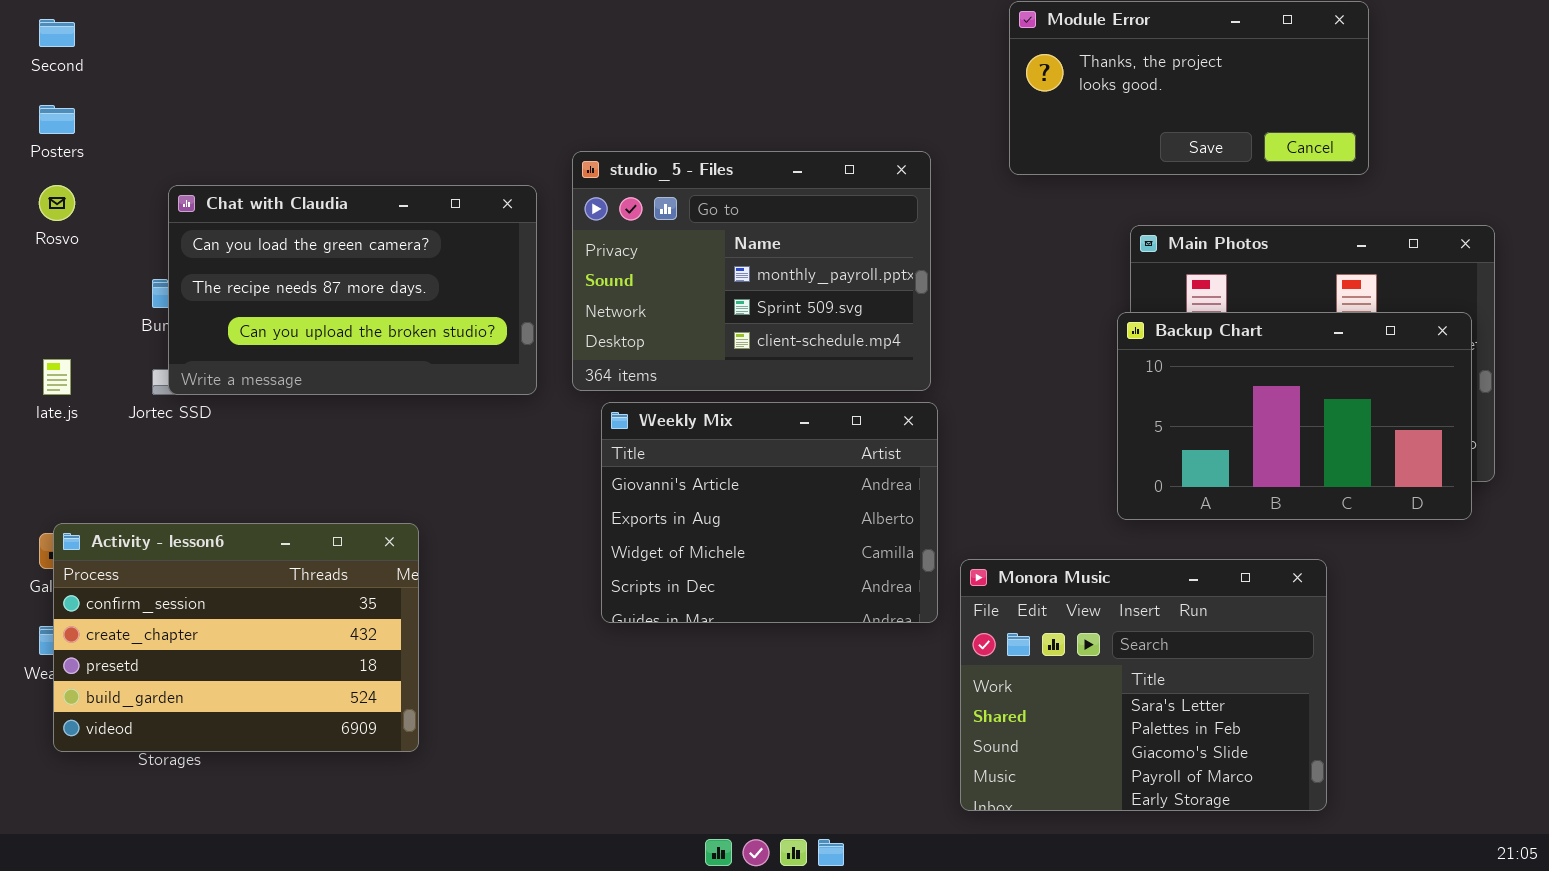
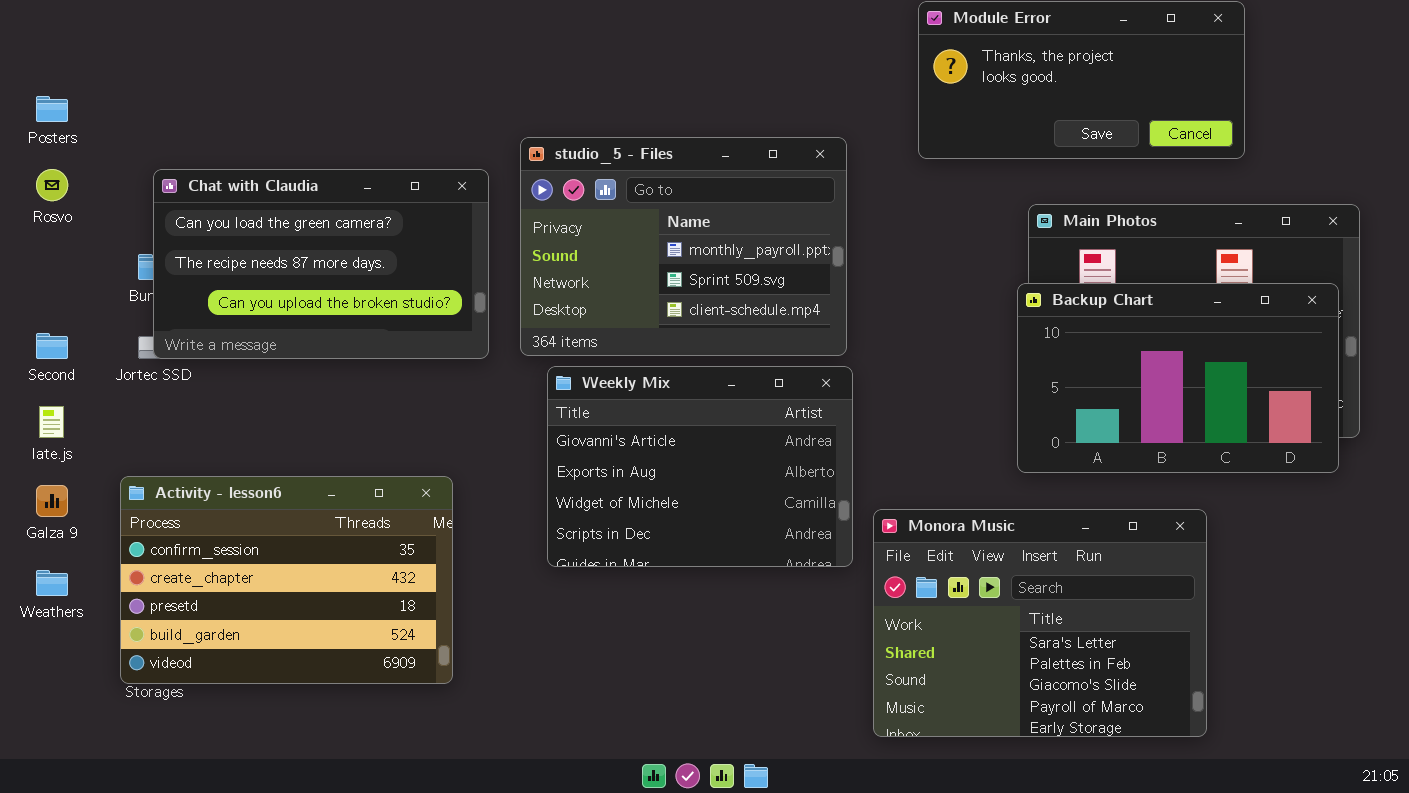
Second: [39,19,75,47] -> [36,333,68,359], moved
late.js: [43,359,71,395] -> [39,406,64,438], moved
Activity - lesson6: [53,523,419,752] -> [120,476,453,684], moved

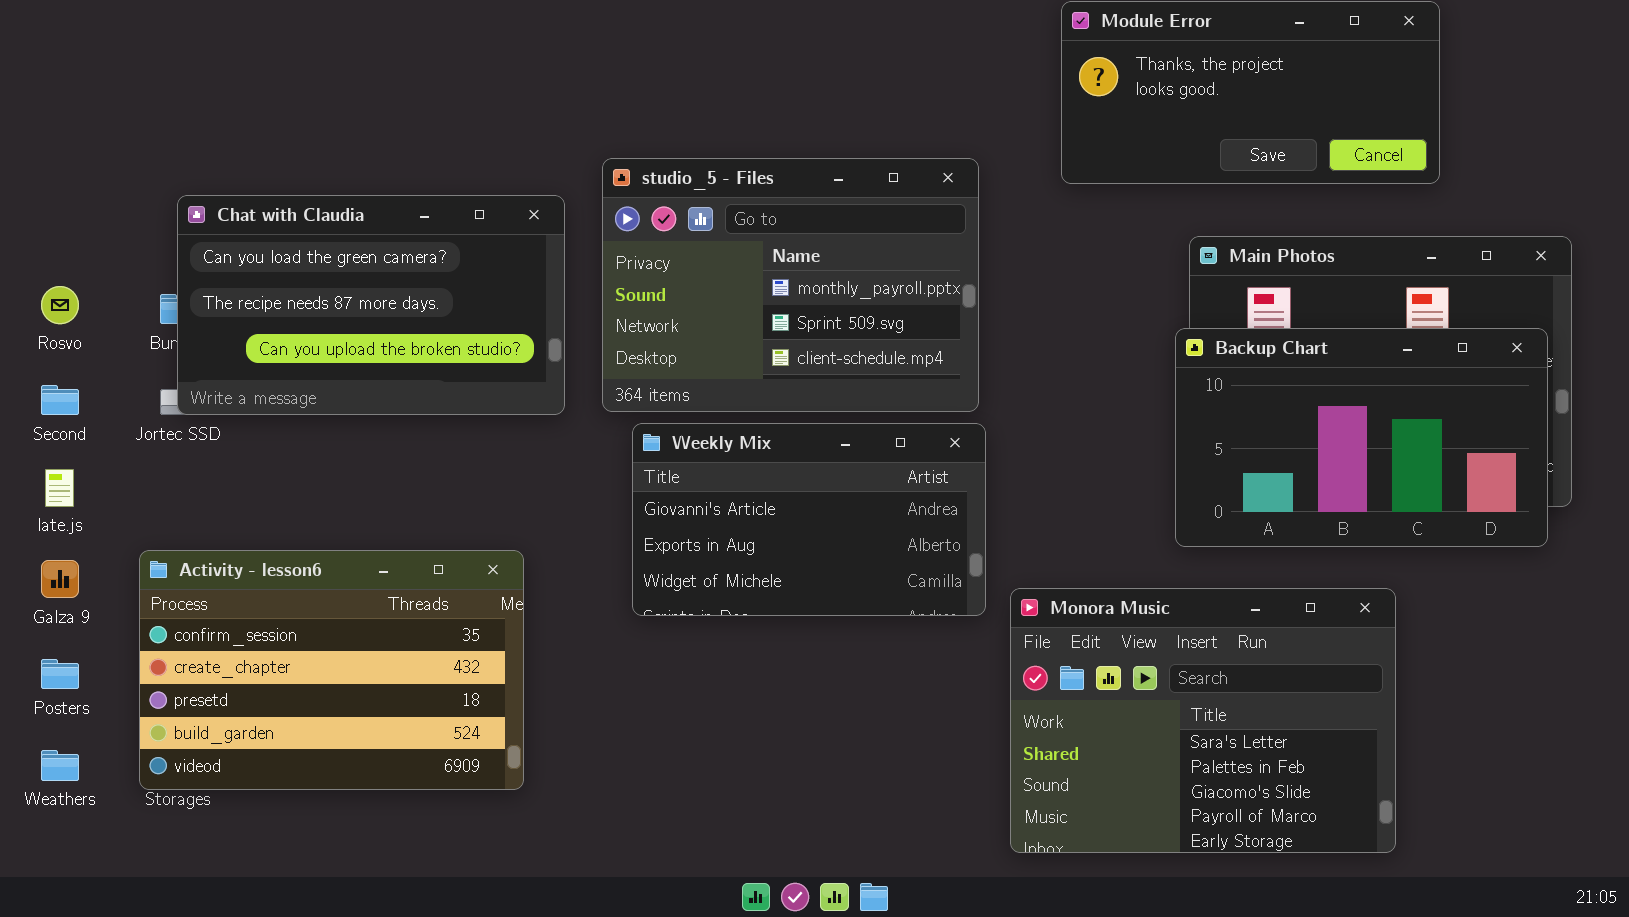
Posters: [36,96,68,122] -> [41,659,79,689], moved
Rosvo: [36,169,68,201] -> [41,286,79,324], moved
Weekly Mix: [547,366,853,567] -> [632,423,986,616], resized
Weathers: [36,570,68,596] -> [41,750,79,781], moved

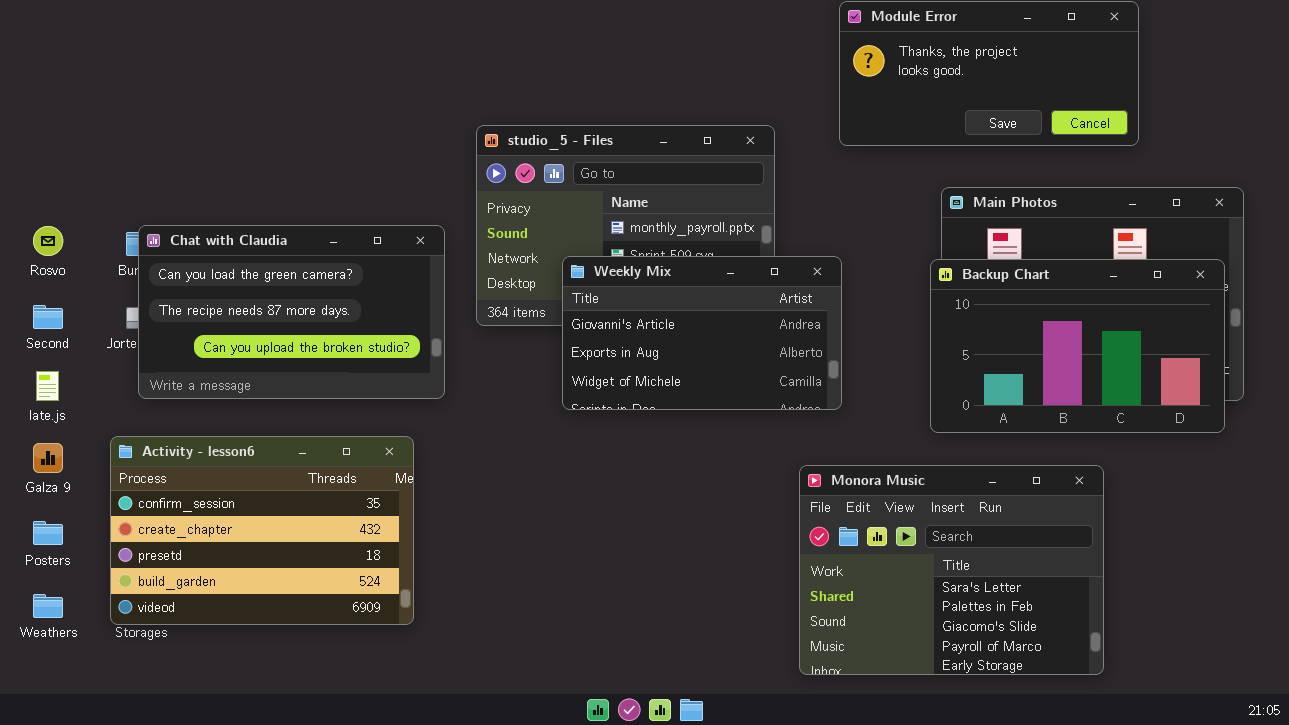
Chat with Claudia: [177,195,565,415] -> [138,225,445,399], moved
Weekly Mix: [632,423,986,616] -> [562,256,842,410], moved

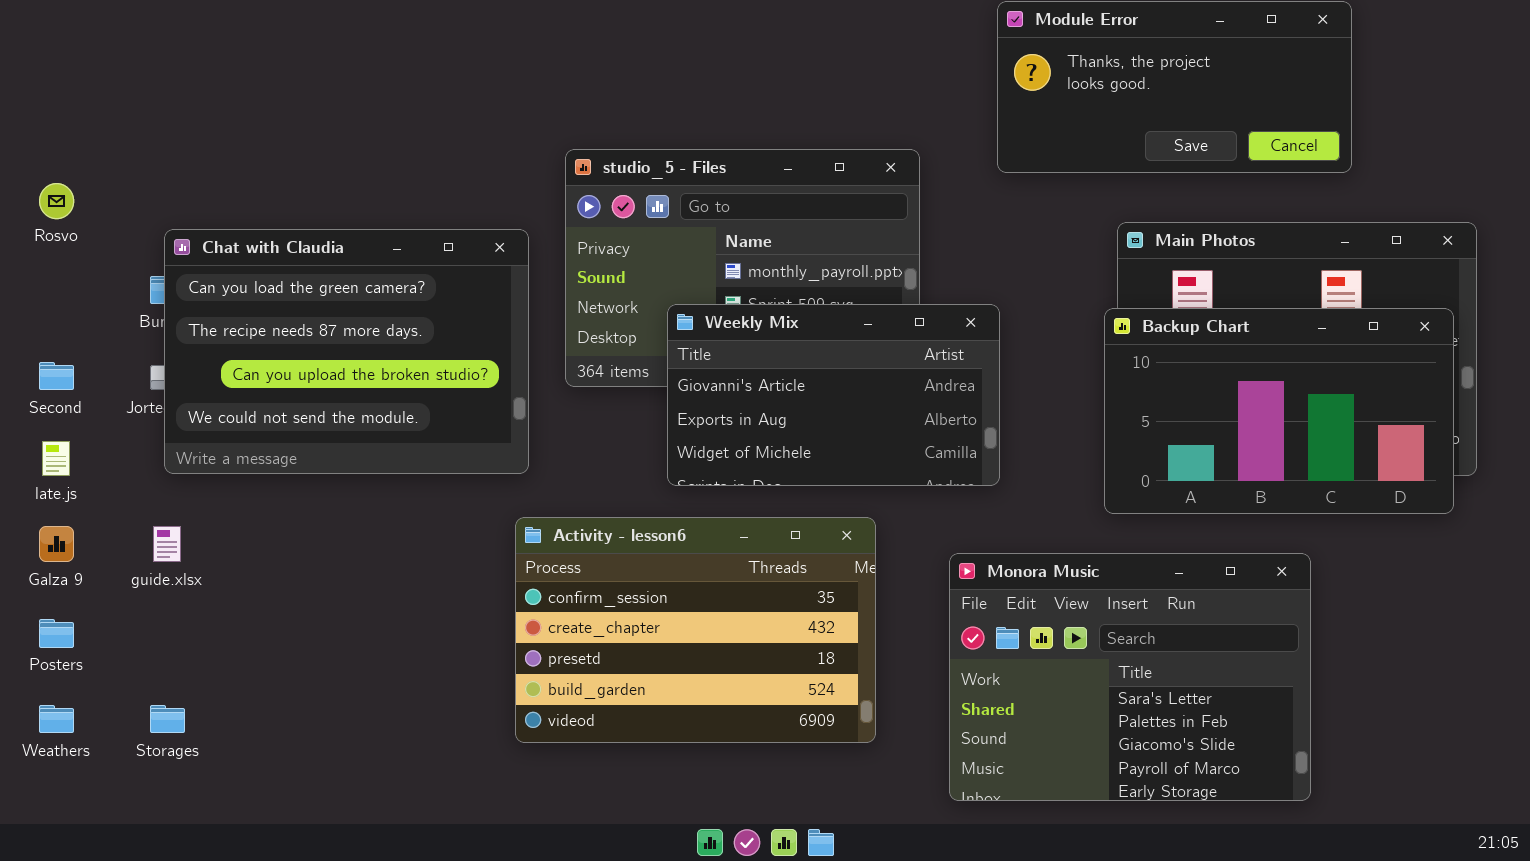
Chat with Claudia: [138,225,445,399] -> [164,229,529,474], resized
Rosvo: [33,226,63,256] -> [39,183,74,219], moved
Activity - lesson6: [110,436,414,625] -> [515,517,876,743], moved

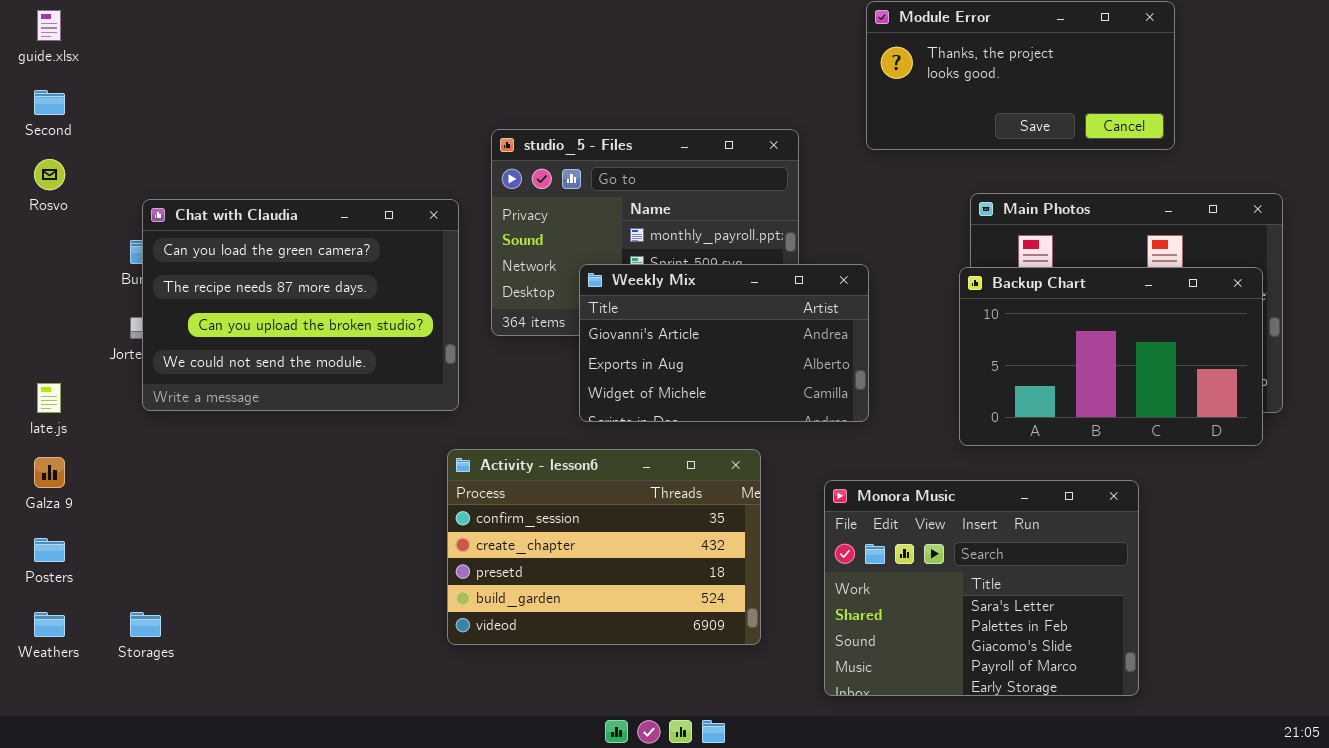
Second: [39,362,74,390] -> [34,90,65,115], moved
guide.xlsx: [153,526,181,562] -> [37,10,61,41], moved

